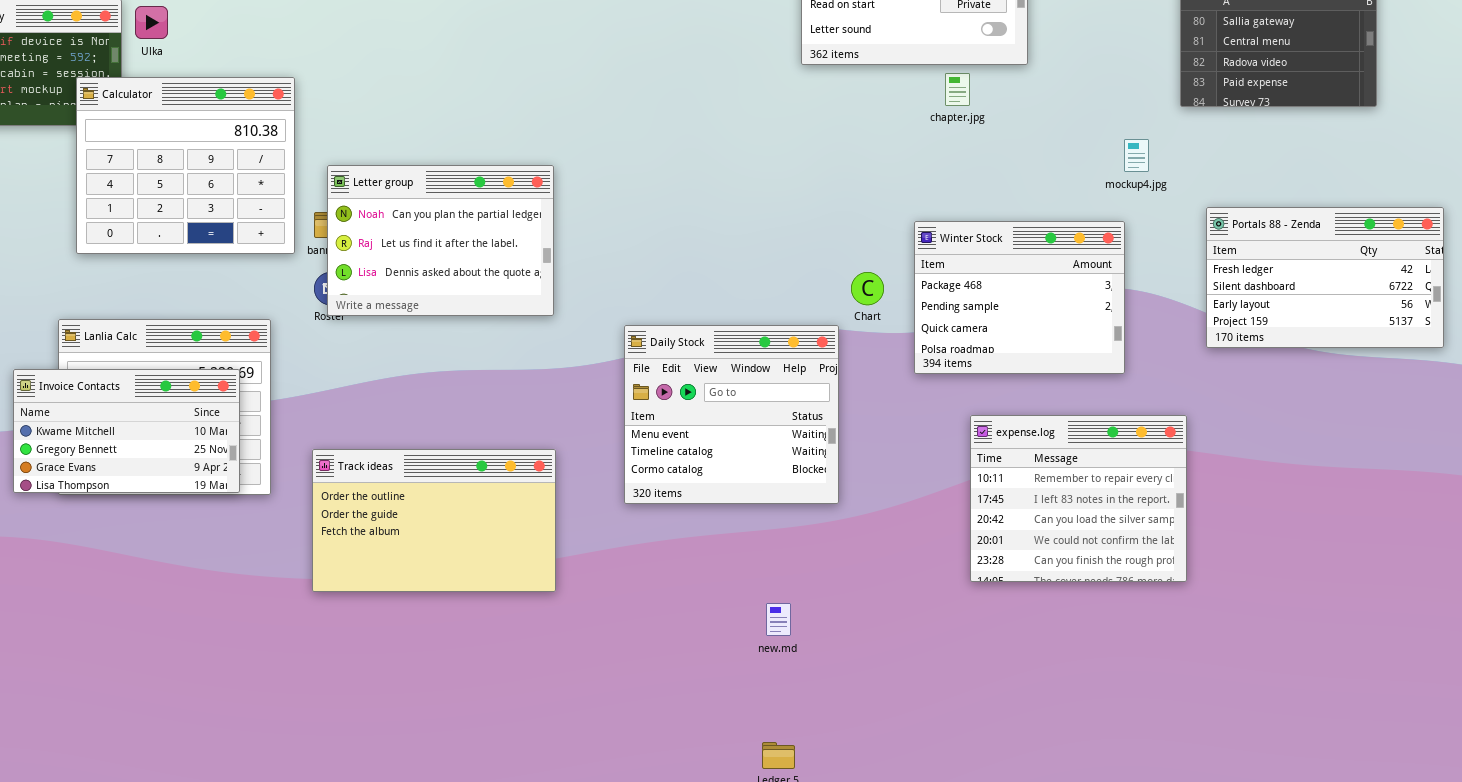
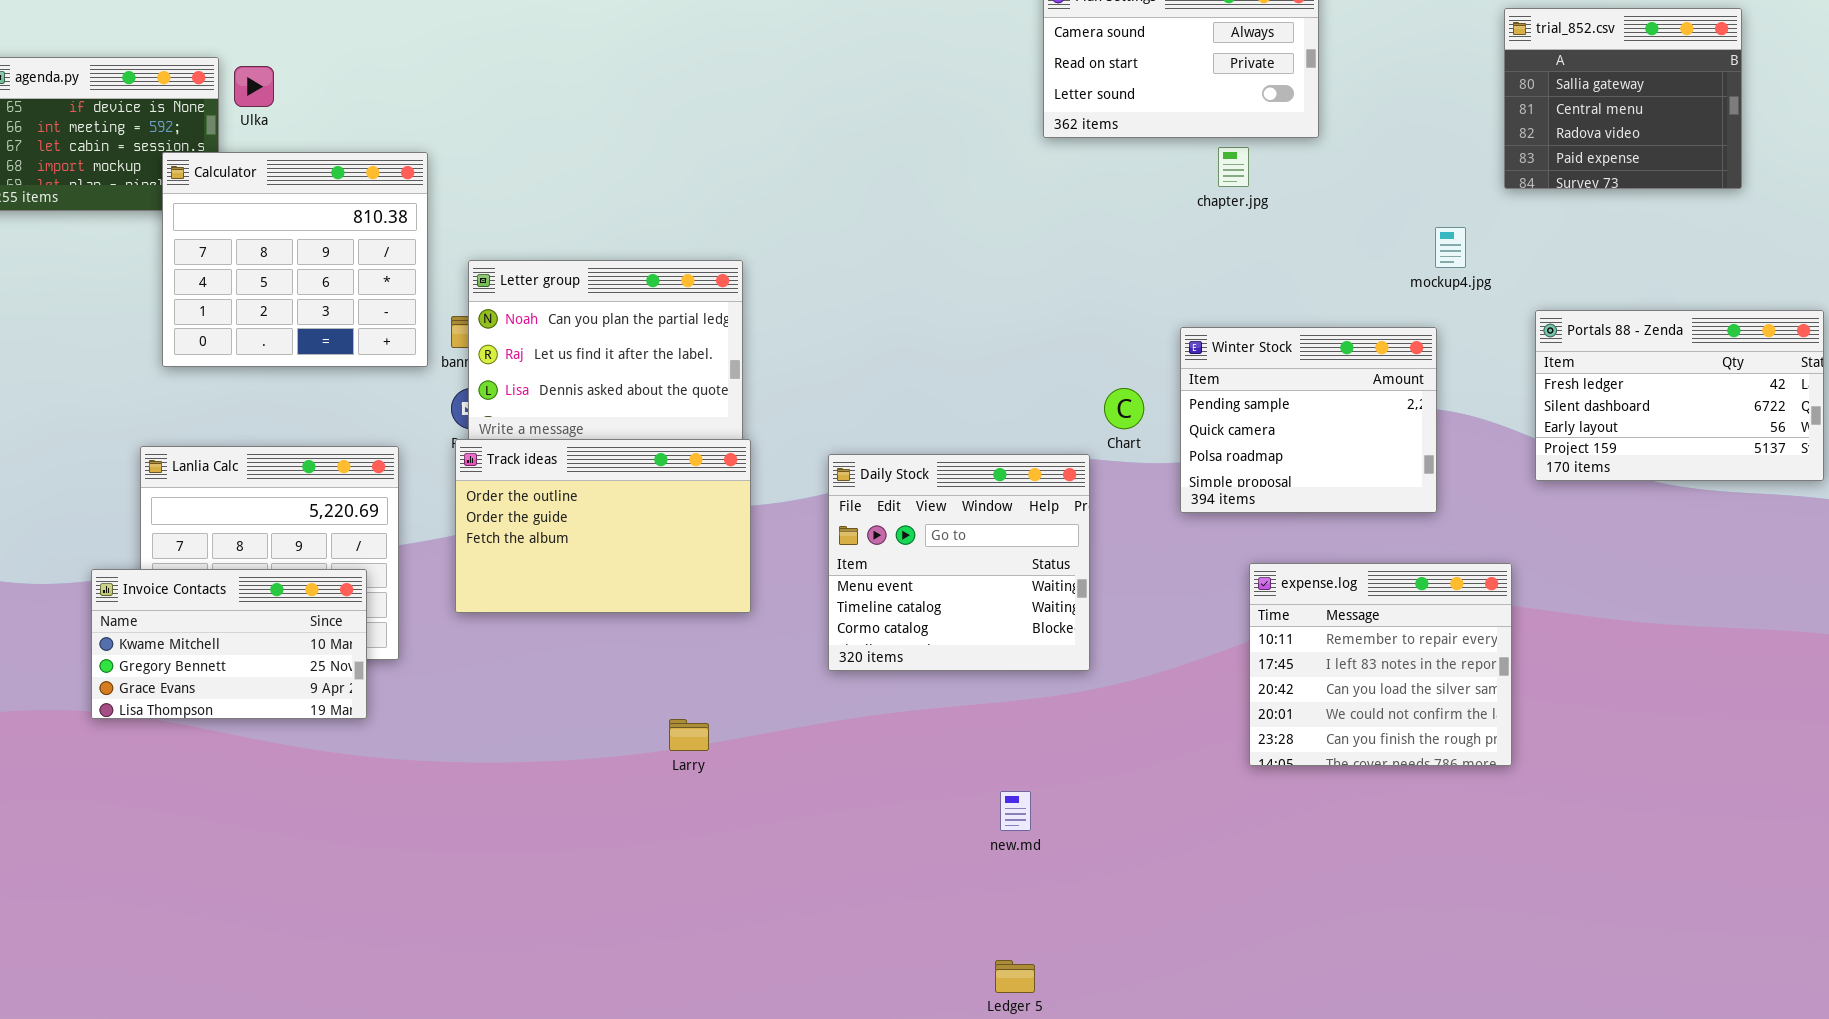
Winter Stock: [914,221,1125,374] -> [1180,327,1437,513], scrolled down 1 row
Invoice Contacts: [13,369,240,493] -> [91,569,367,719], moved
Track ideas: [312,449,556,592] -> [455,439,751,613], moved

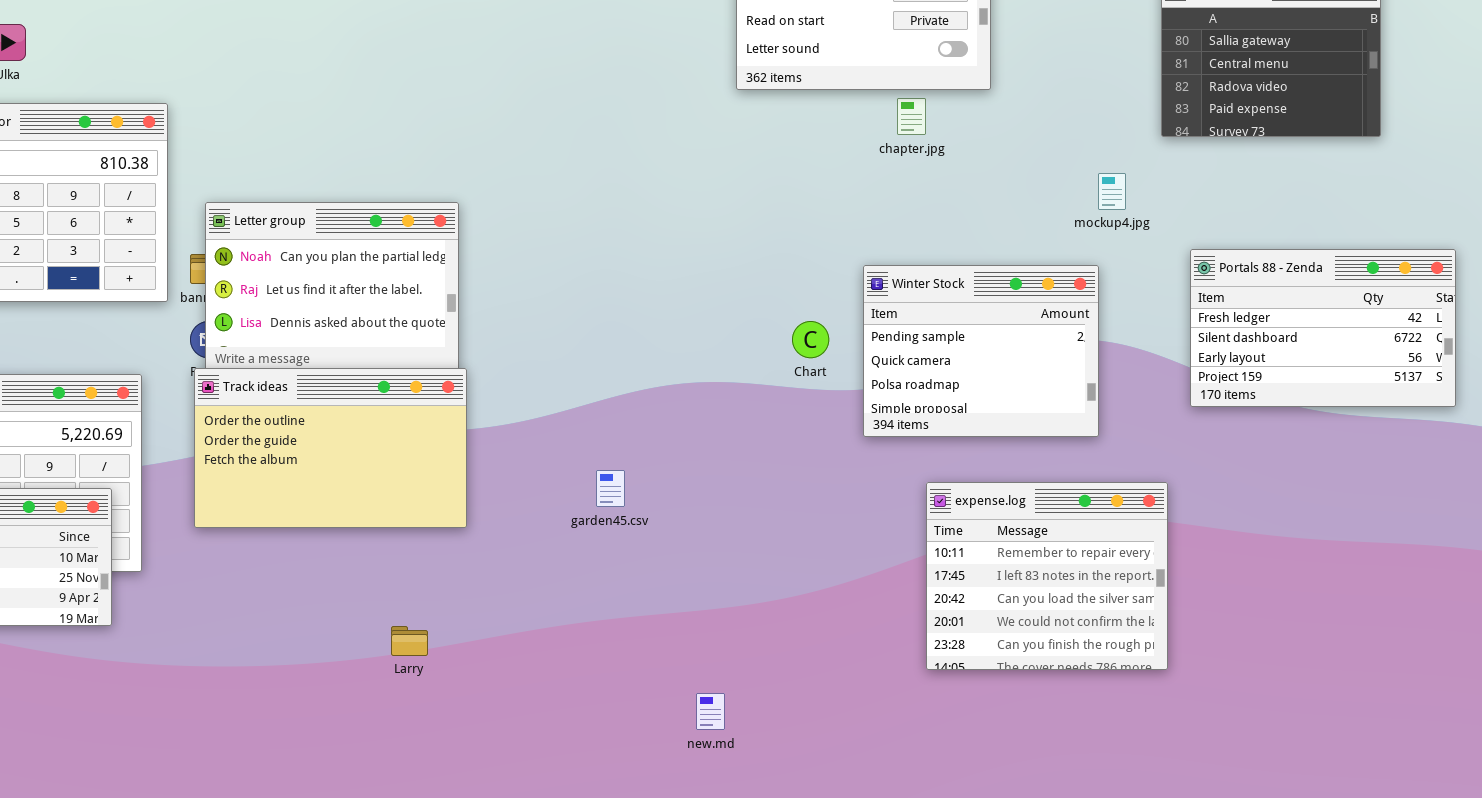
Daily Stock: [828,454,1090,671] -> none, closed

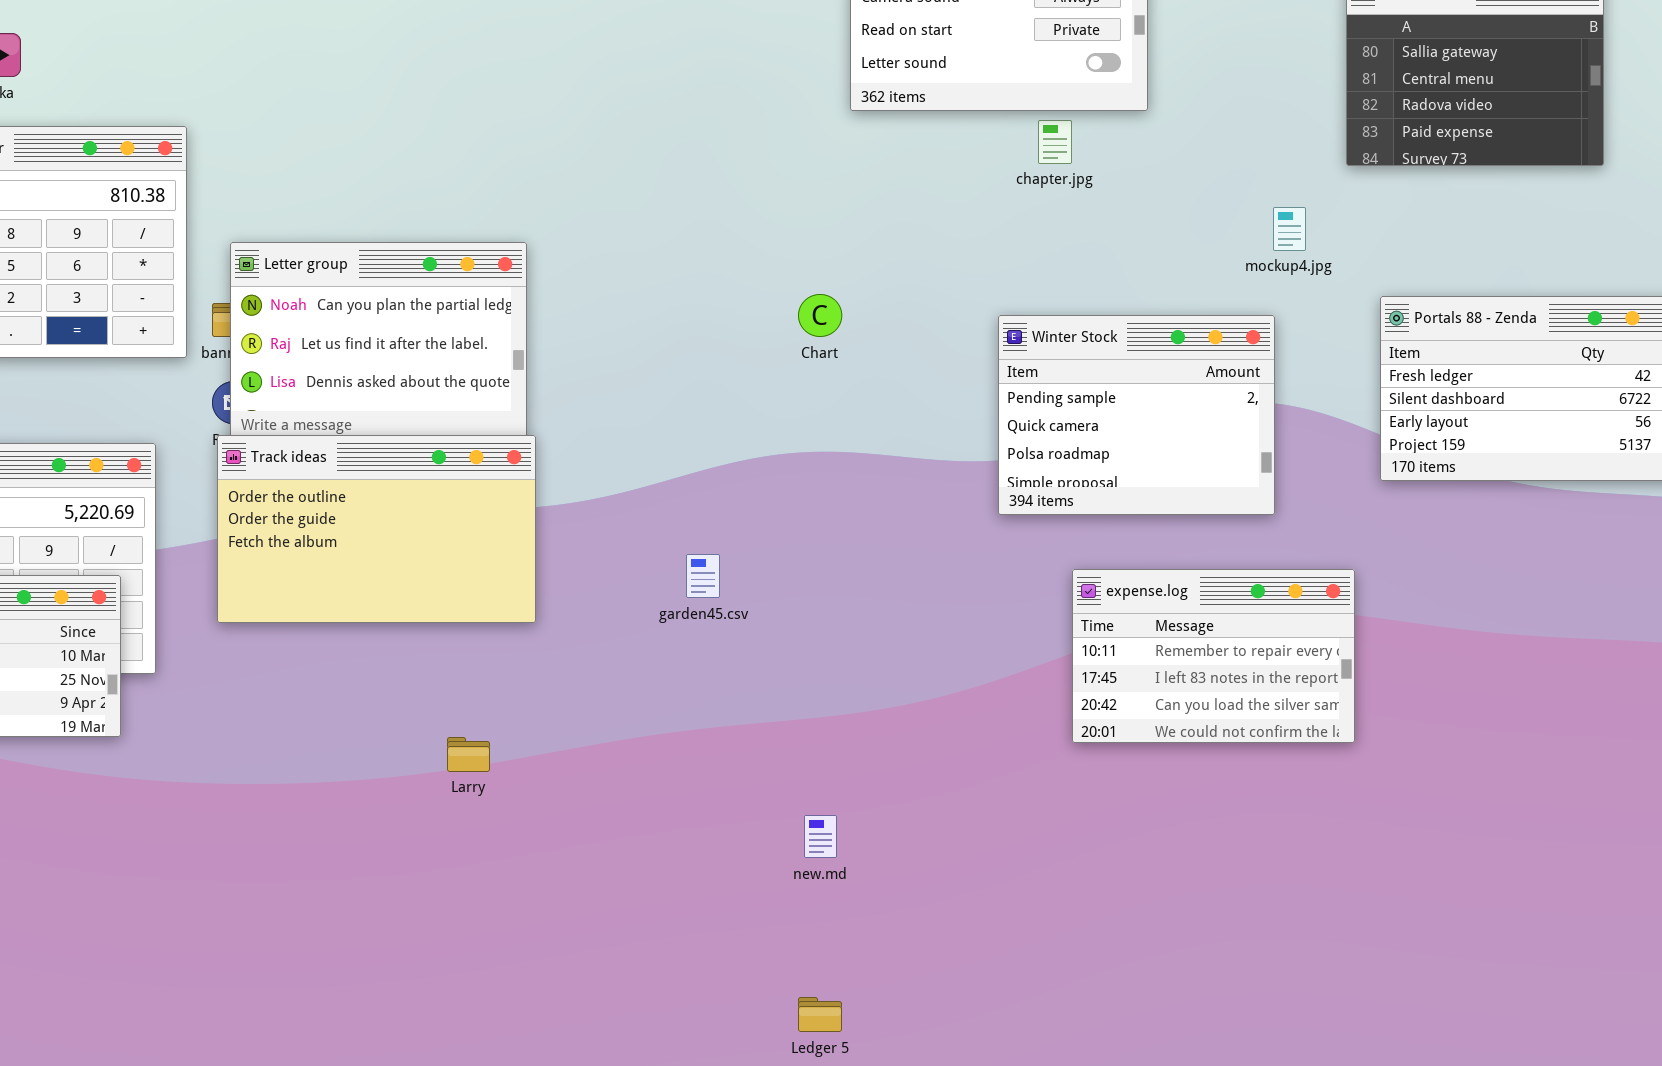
Chart: [792,321,829,358] -> [798,294,842,337], moved
expense.log: [926,482,1168,670] -> [1072,569,1355,743], resized

